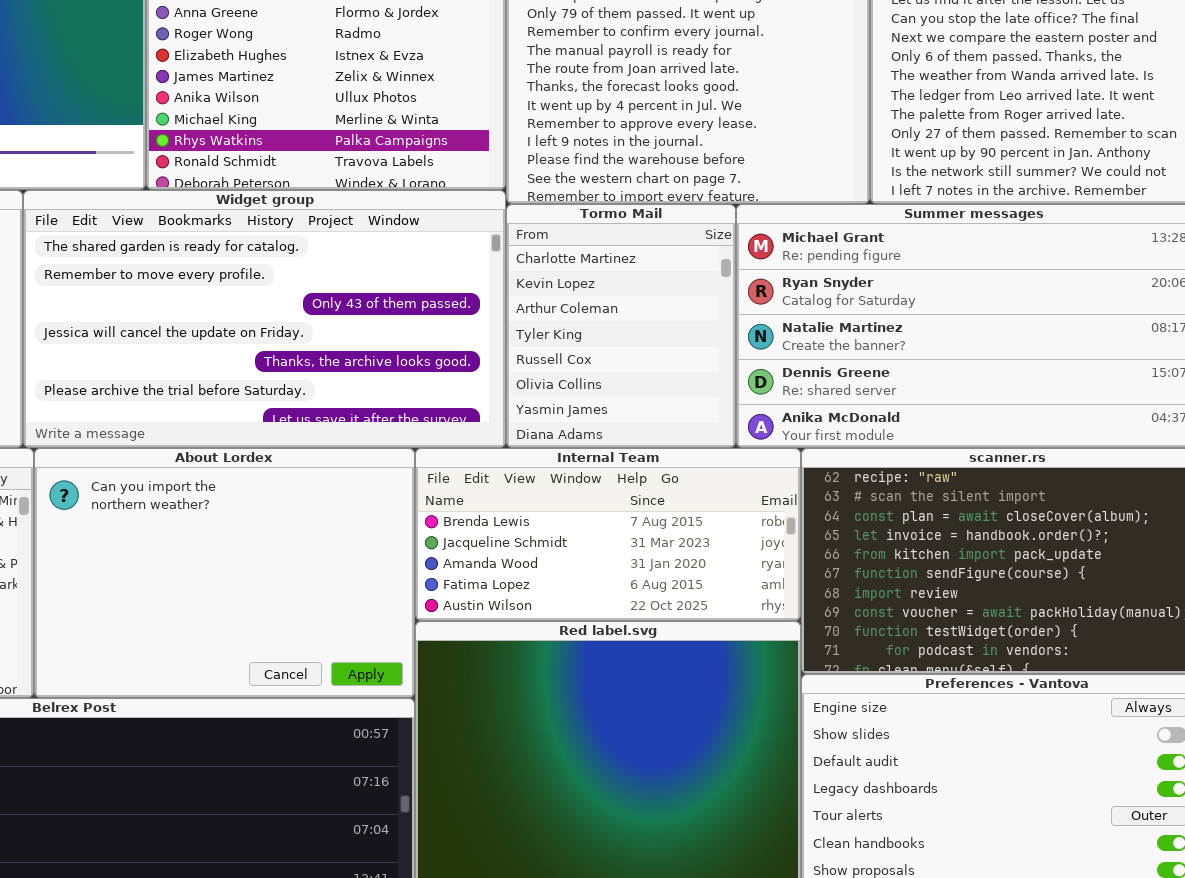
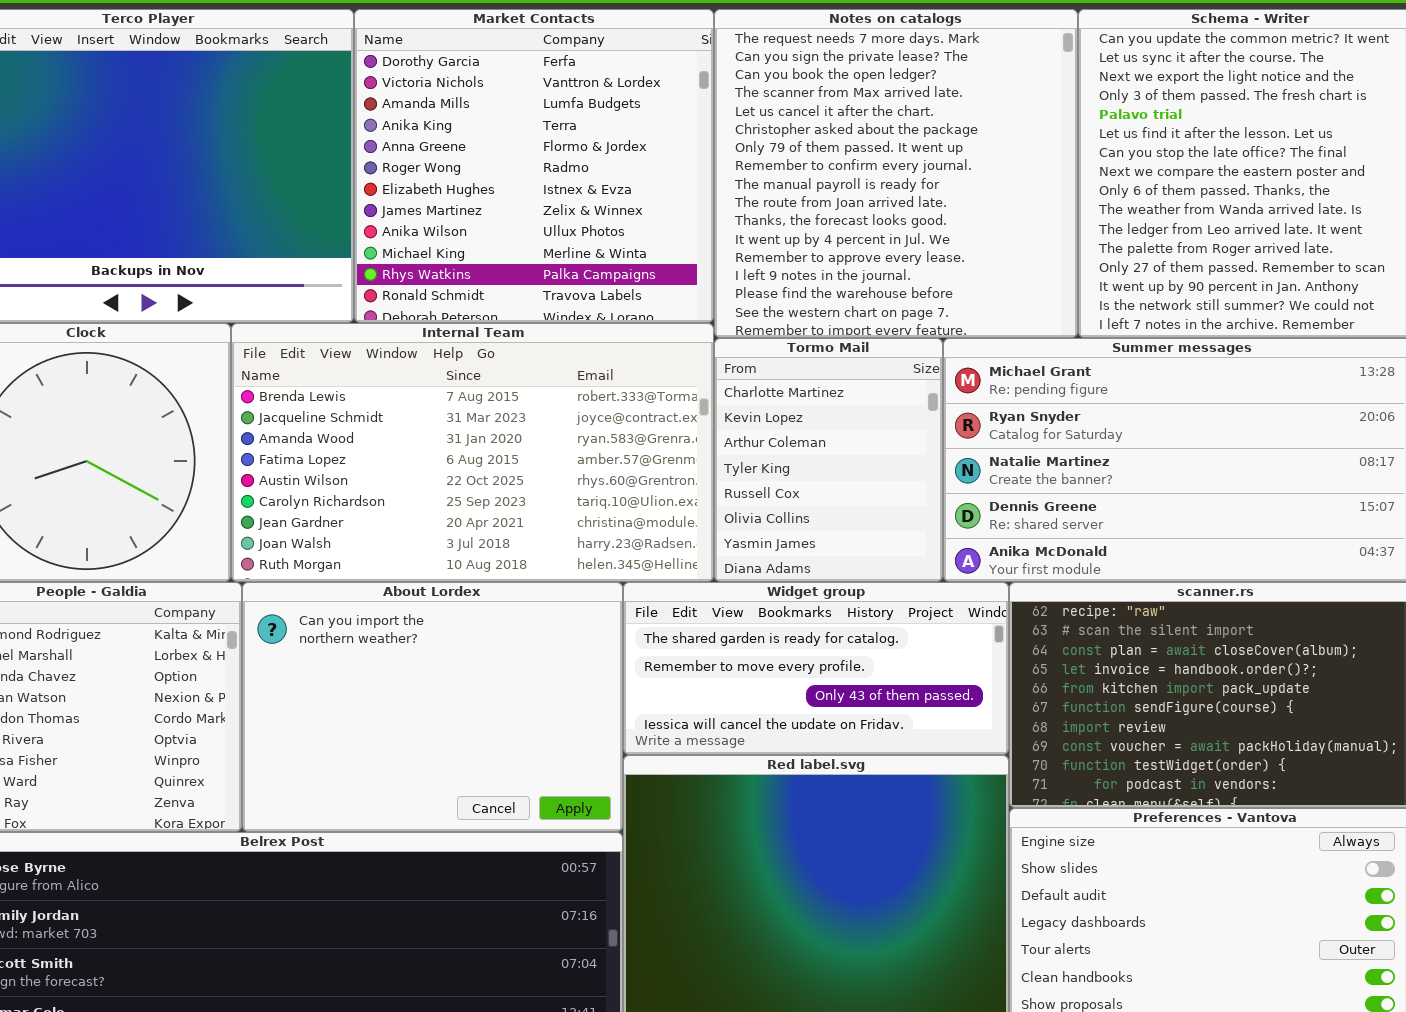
Widget group: [23,190,506,448] -> [623,582,1009,755], moved, resized
Internal Team: [415,448,801,621] -> [231,323,714,582], moved, resized

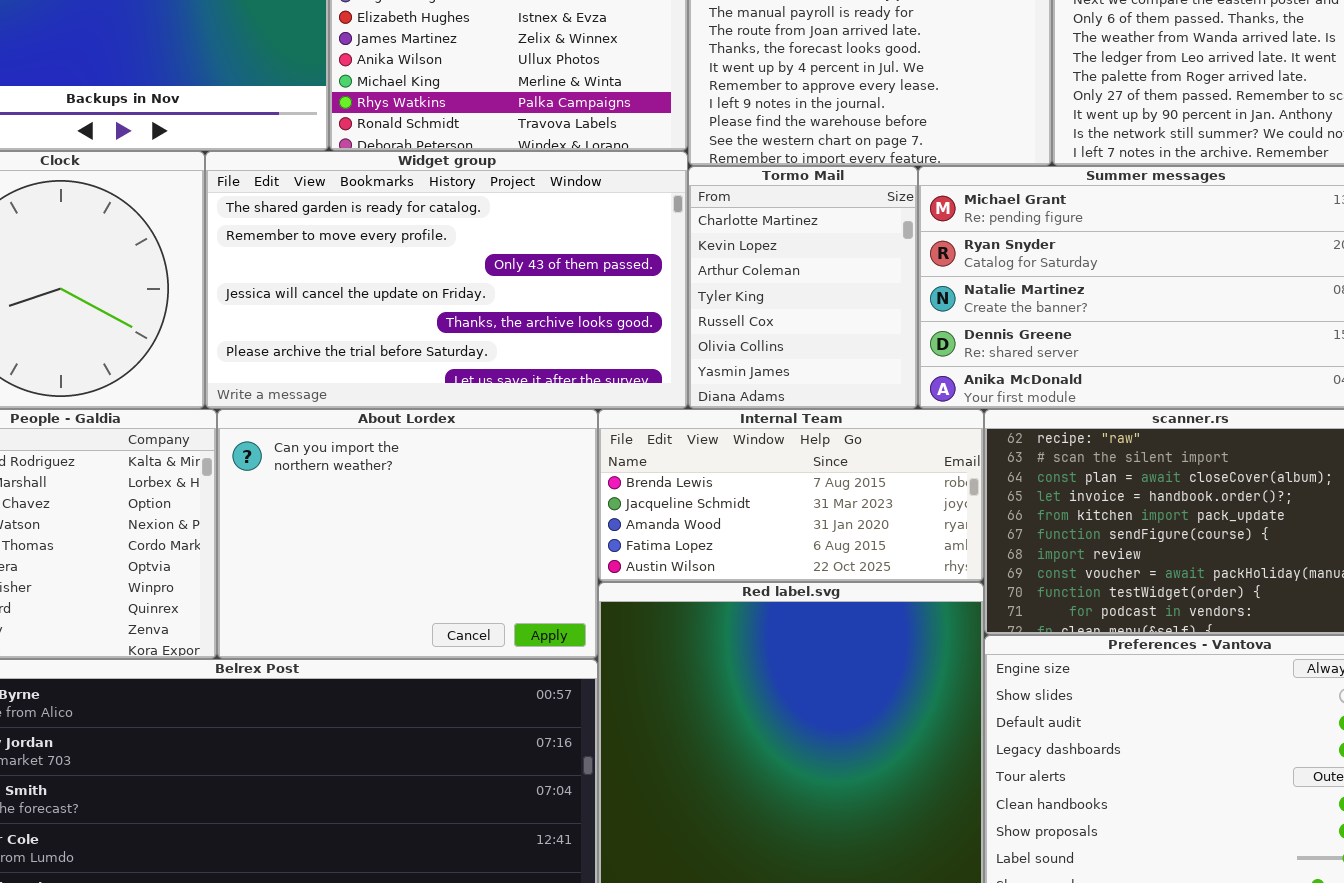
Internal Team: [231,323,714,582] -> [598,409,984,582], moved, resized
Widget group: [623,582,1009,755] -> [205,151,688,409], moved, resized

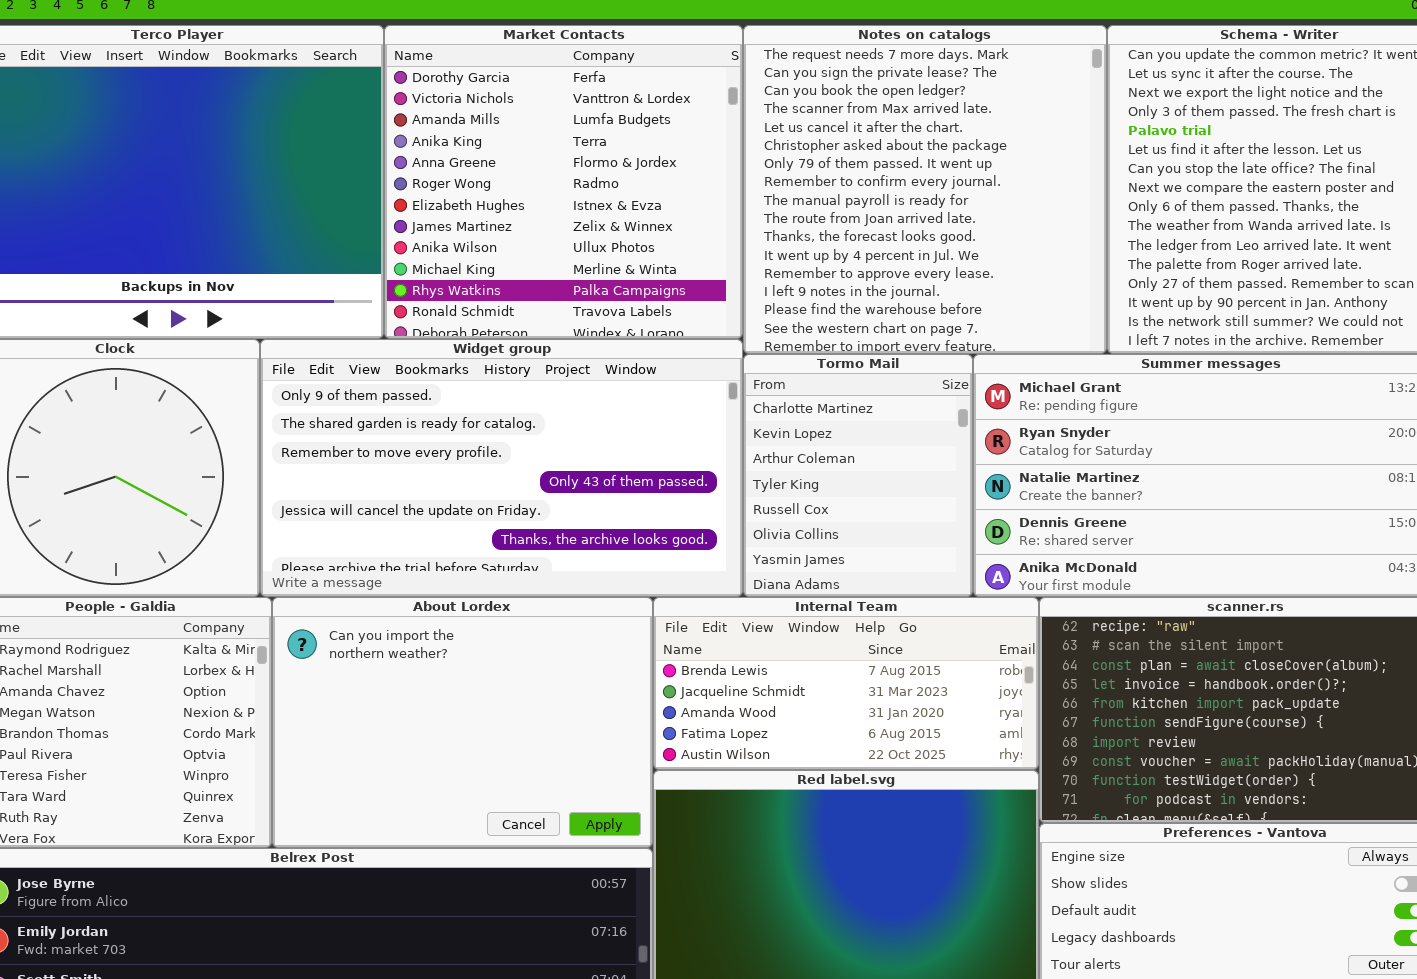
Widget group: [205,151,688,409] -> [260,339,743,597], scrolled up 1 row

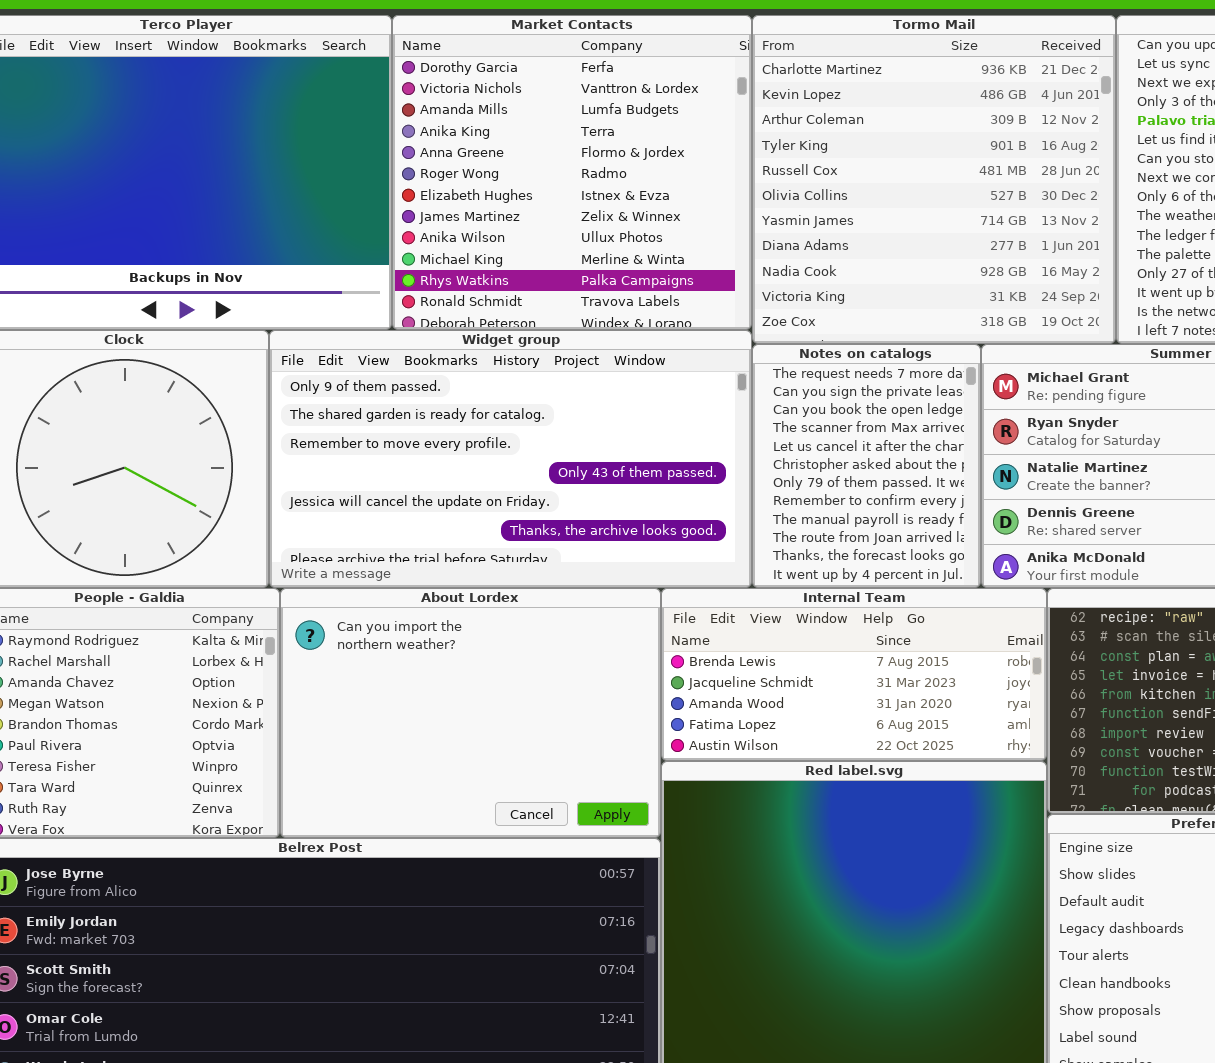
Notes on catalogs: [743,25,1107,354] -> [752,344,981,588], moved, resized
Tormo Mail: [743,354,973,597] -> [752,15,1116,344], moved, resized

